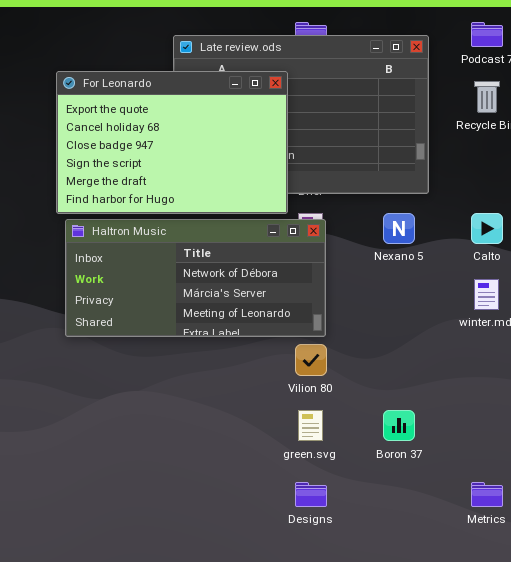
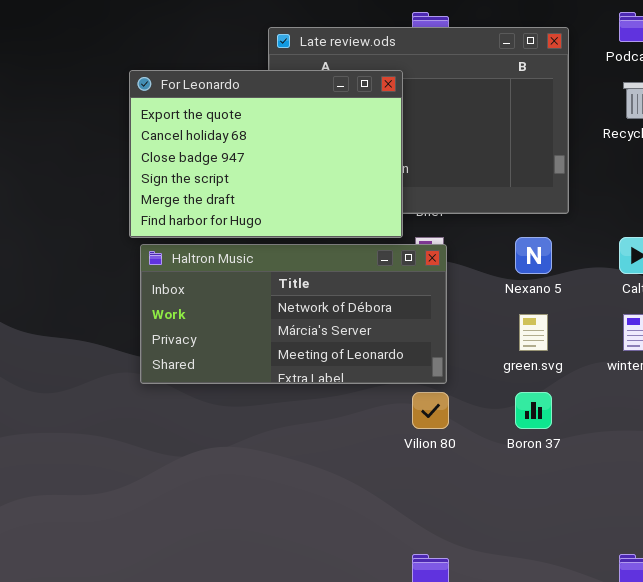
green.svg: [298,410,323,441] -> [519,314,548,351], moved
Boron 37: [383,410,415,441] -> [515,392,552,429], moved

